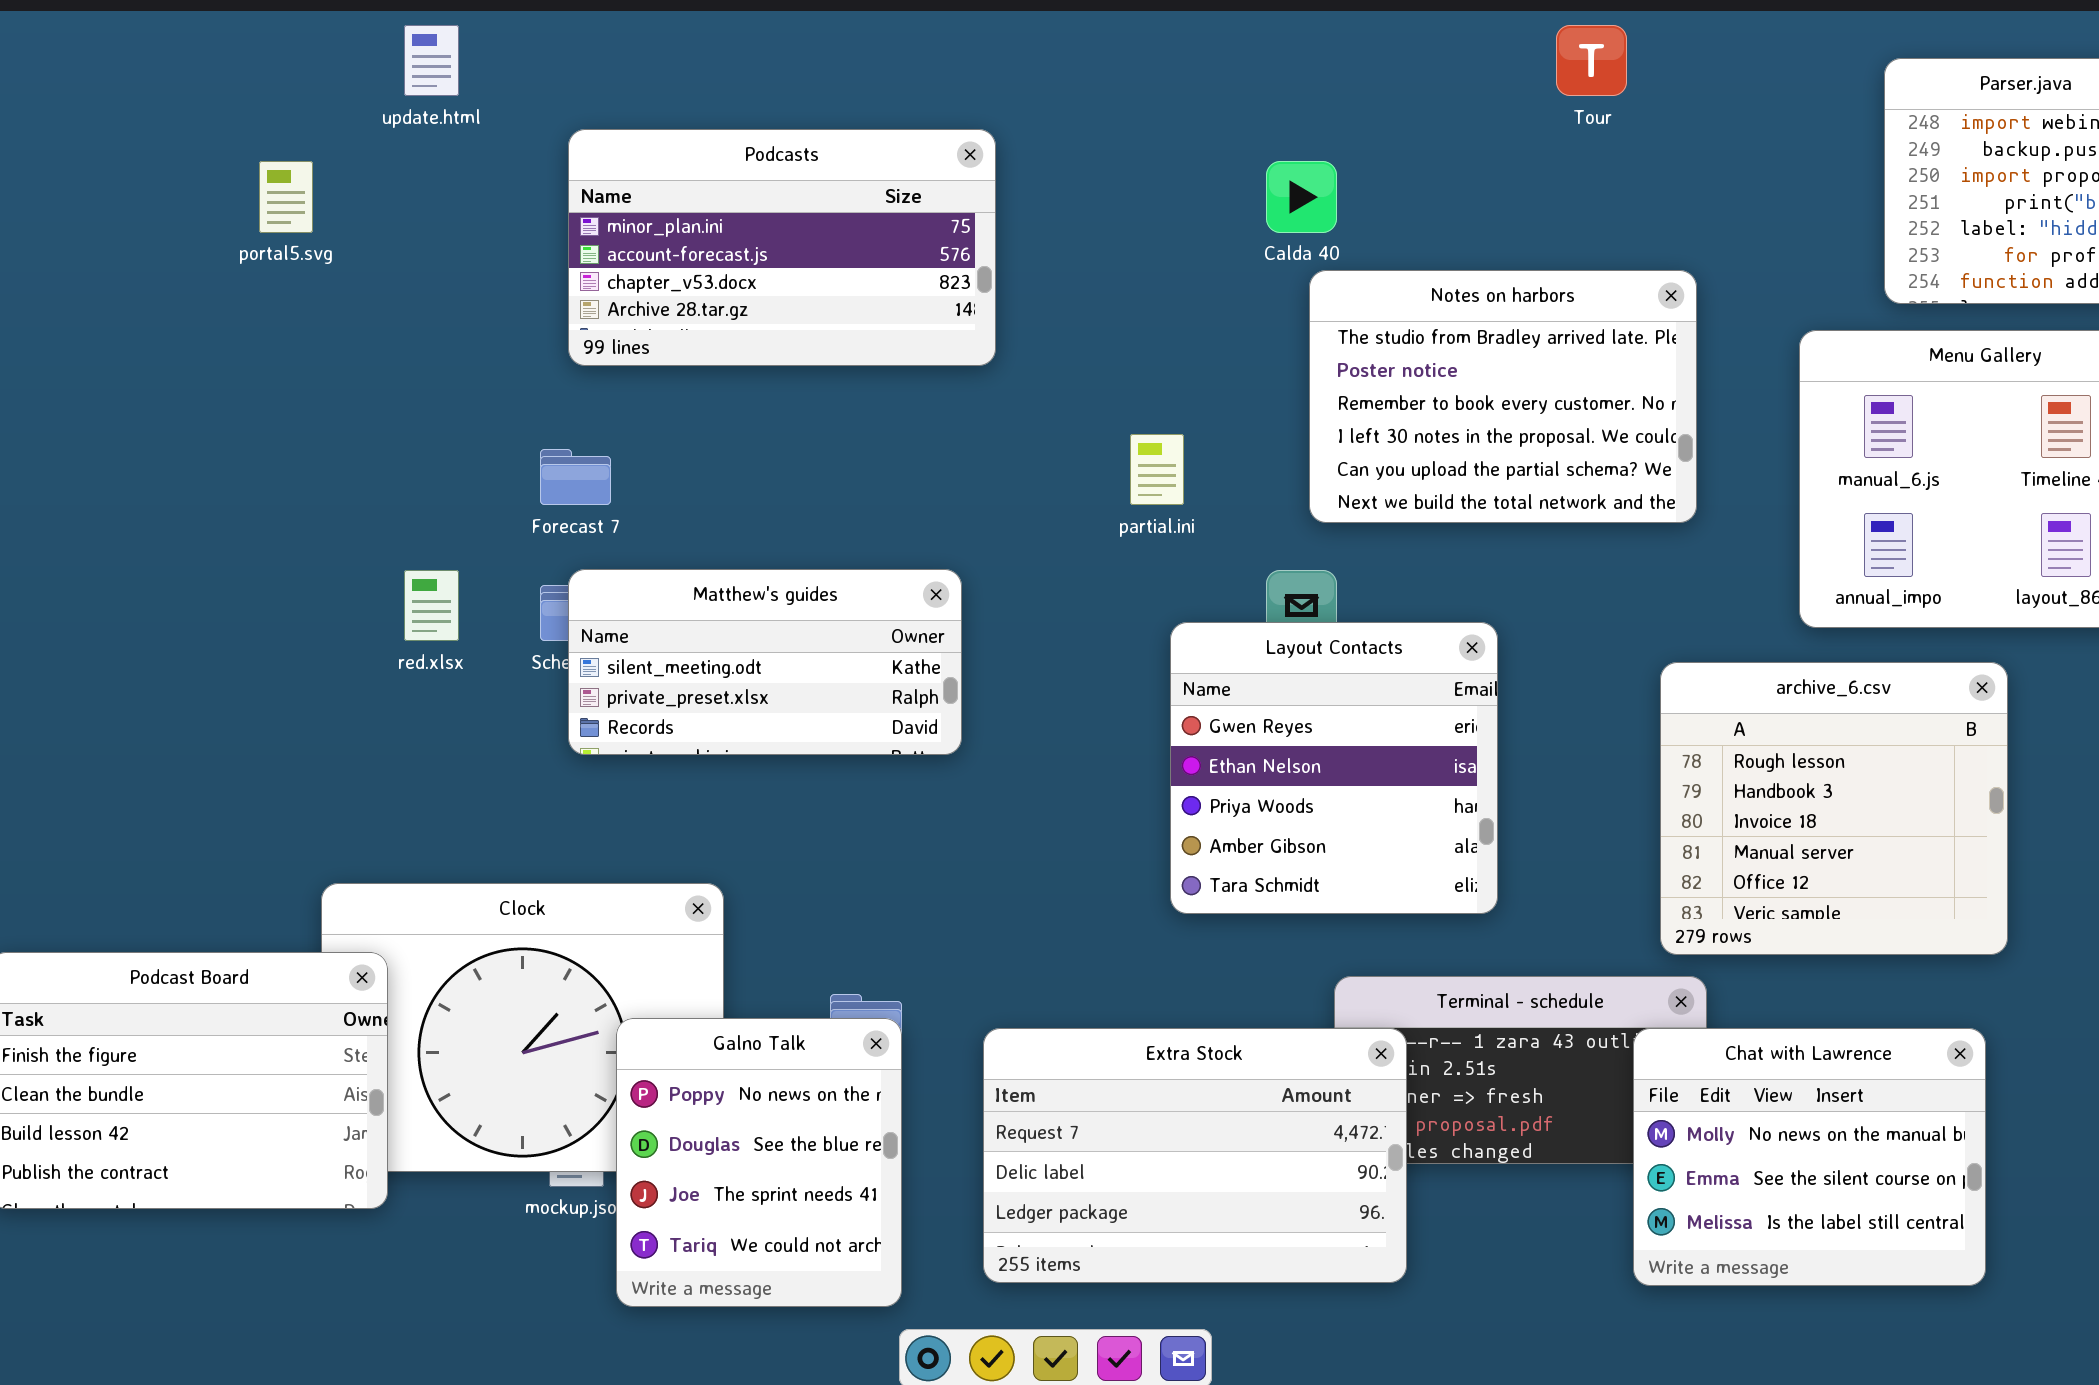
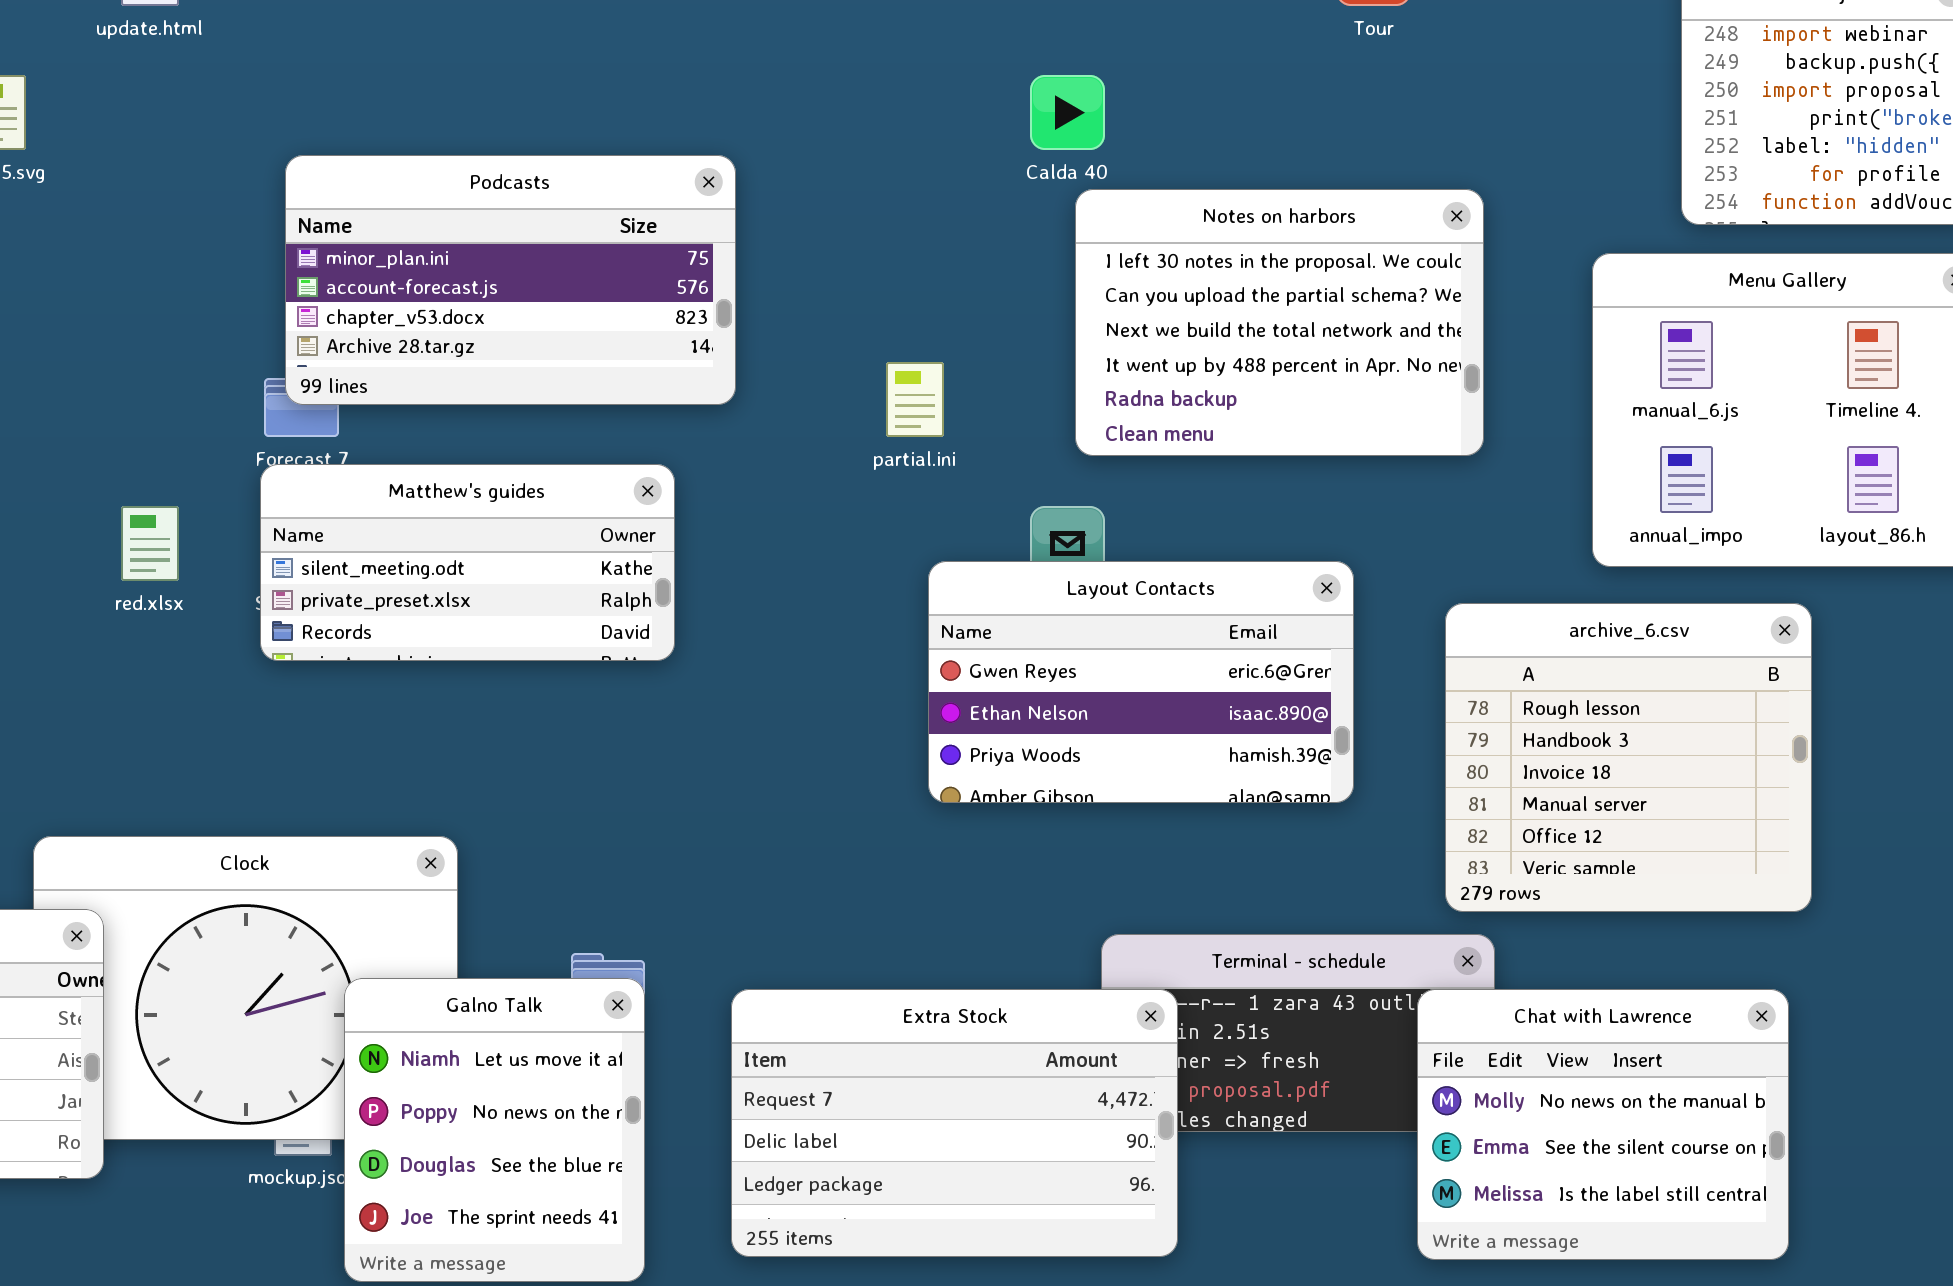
Podcasts: [568,129,996,366] -> [285,155,736,405], moved
Notes on harbors: [1309,270,1697,523] -> [1075,189,1484,456], scrolled down 3 rows
Matthew's guides: [568,569,962,755] -> [260,464,675,661], moved
Layout Contacts: [1170,622,1498,914] -> [928,561,1354,803], resized
Galno Talk: [616,1018,902,1307] -> [344,978,645,1282], scrolled up 1 row

